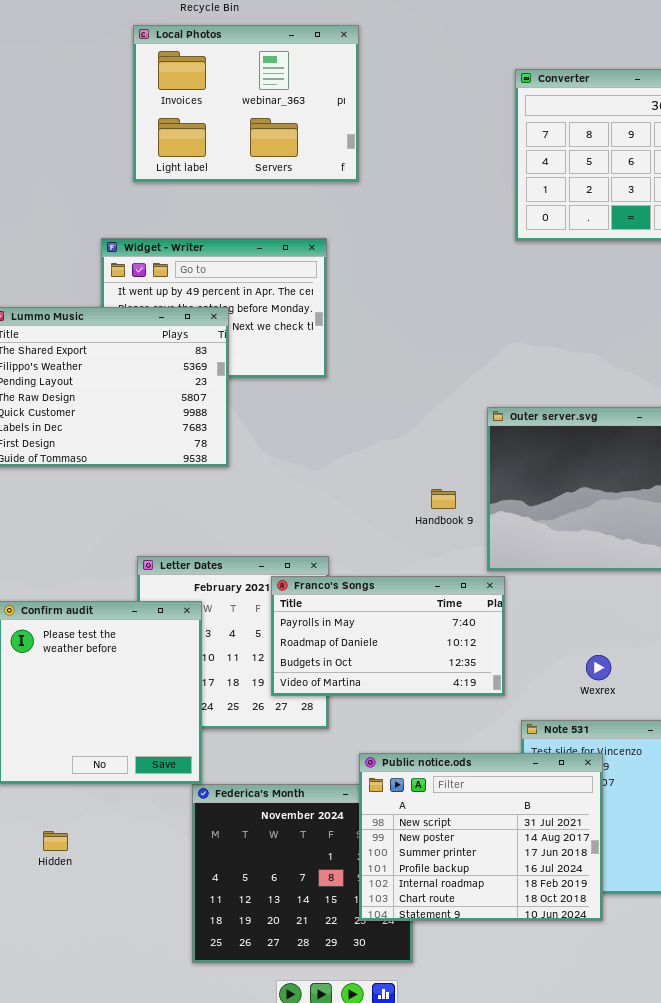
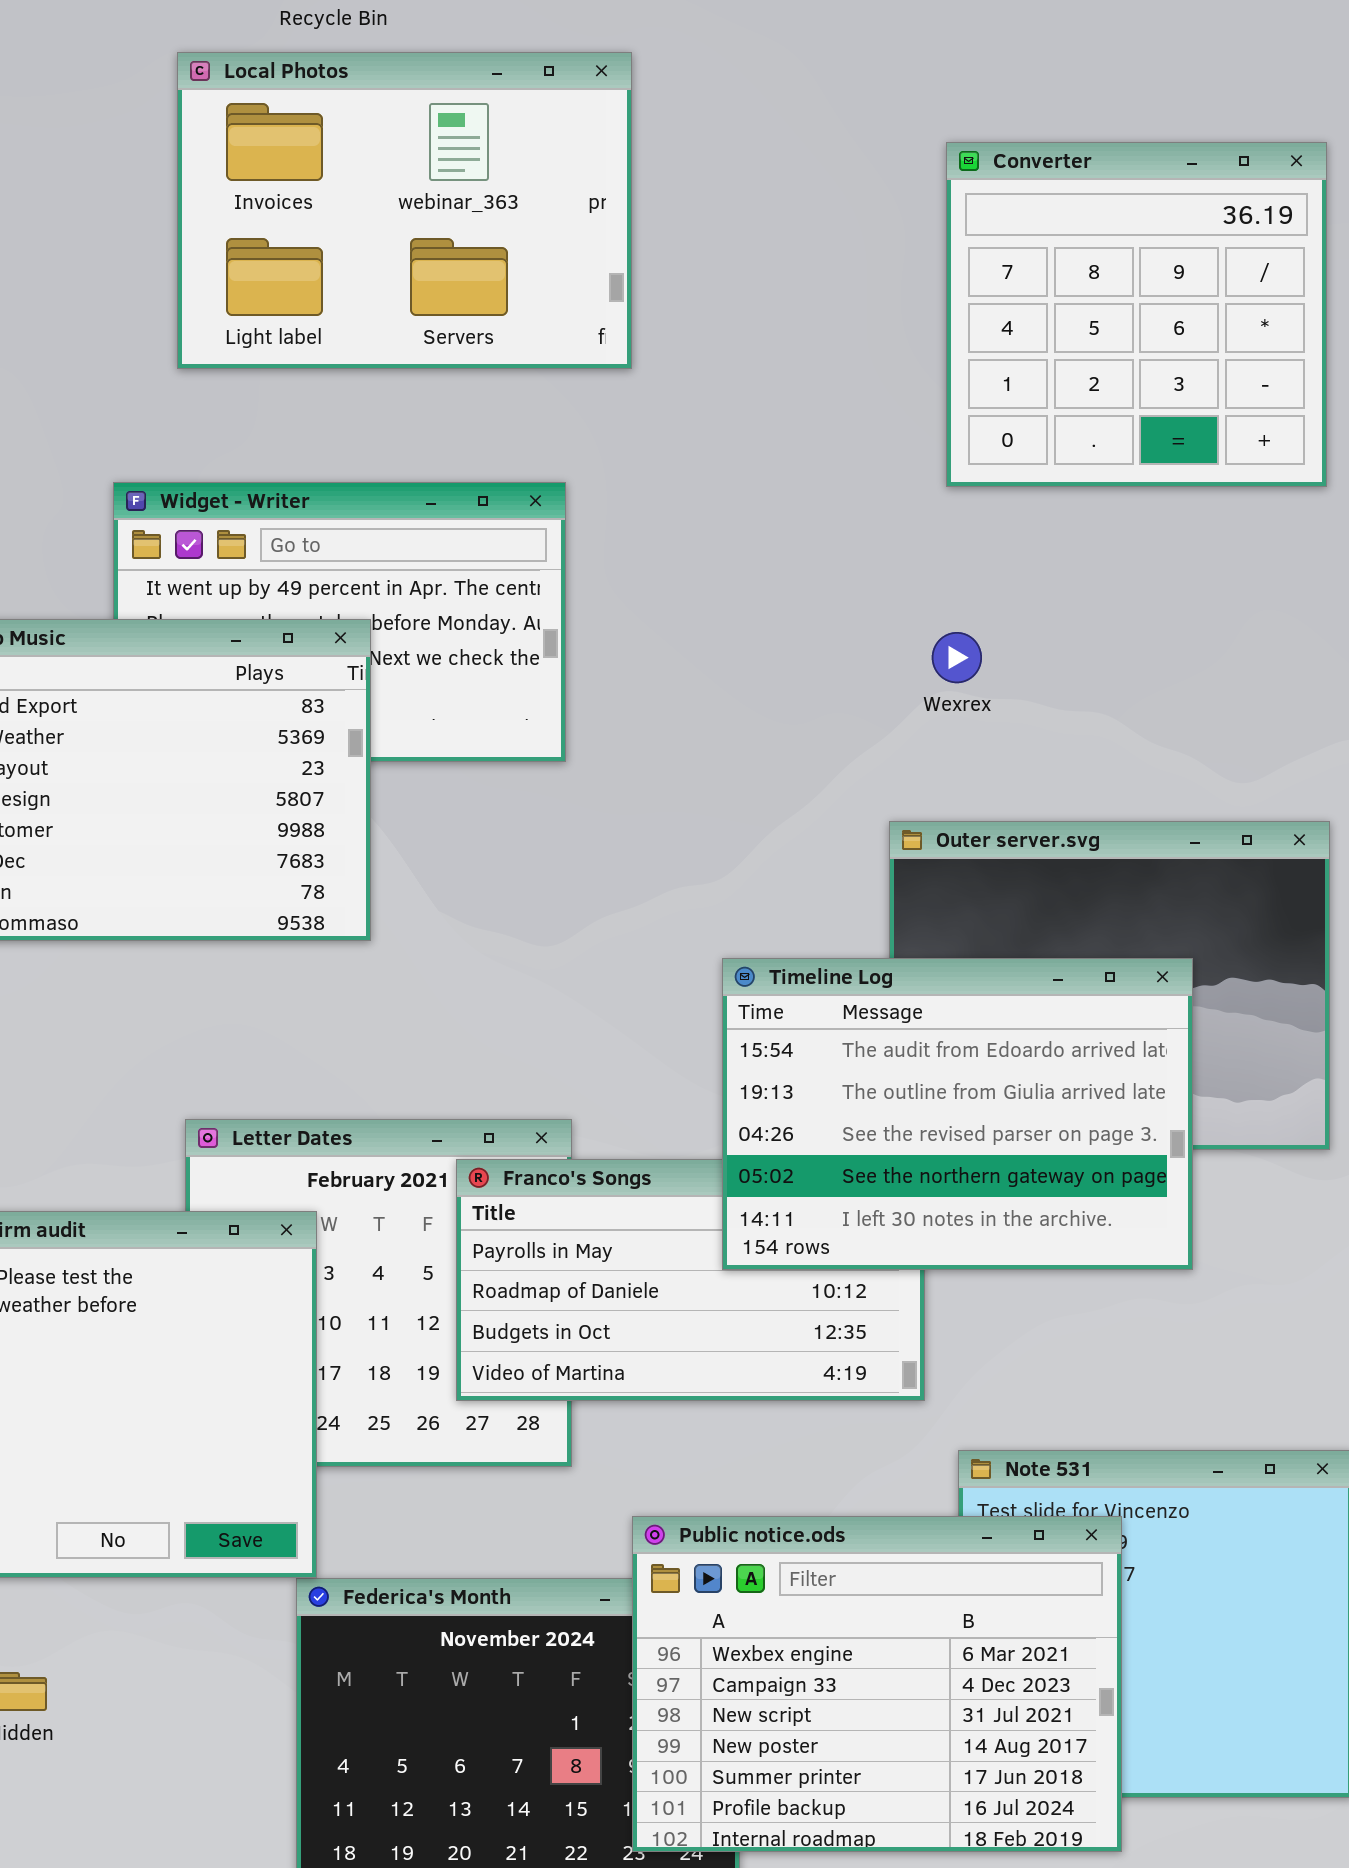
Timeline Log: none -> [722,958,1193,1270], opened
Wexrex: [586,655,611,680] -> [932,632,982,683], moved
Public notice.ods: [359,753,603,921] -> [632,1516,1122,1852], scrolled up 2 rows

